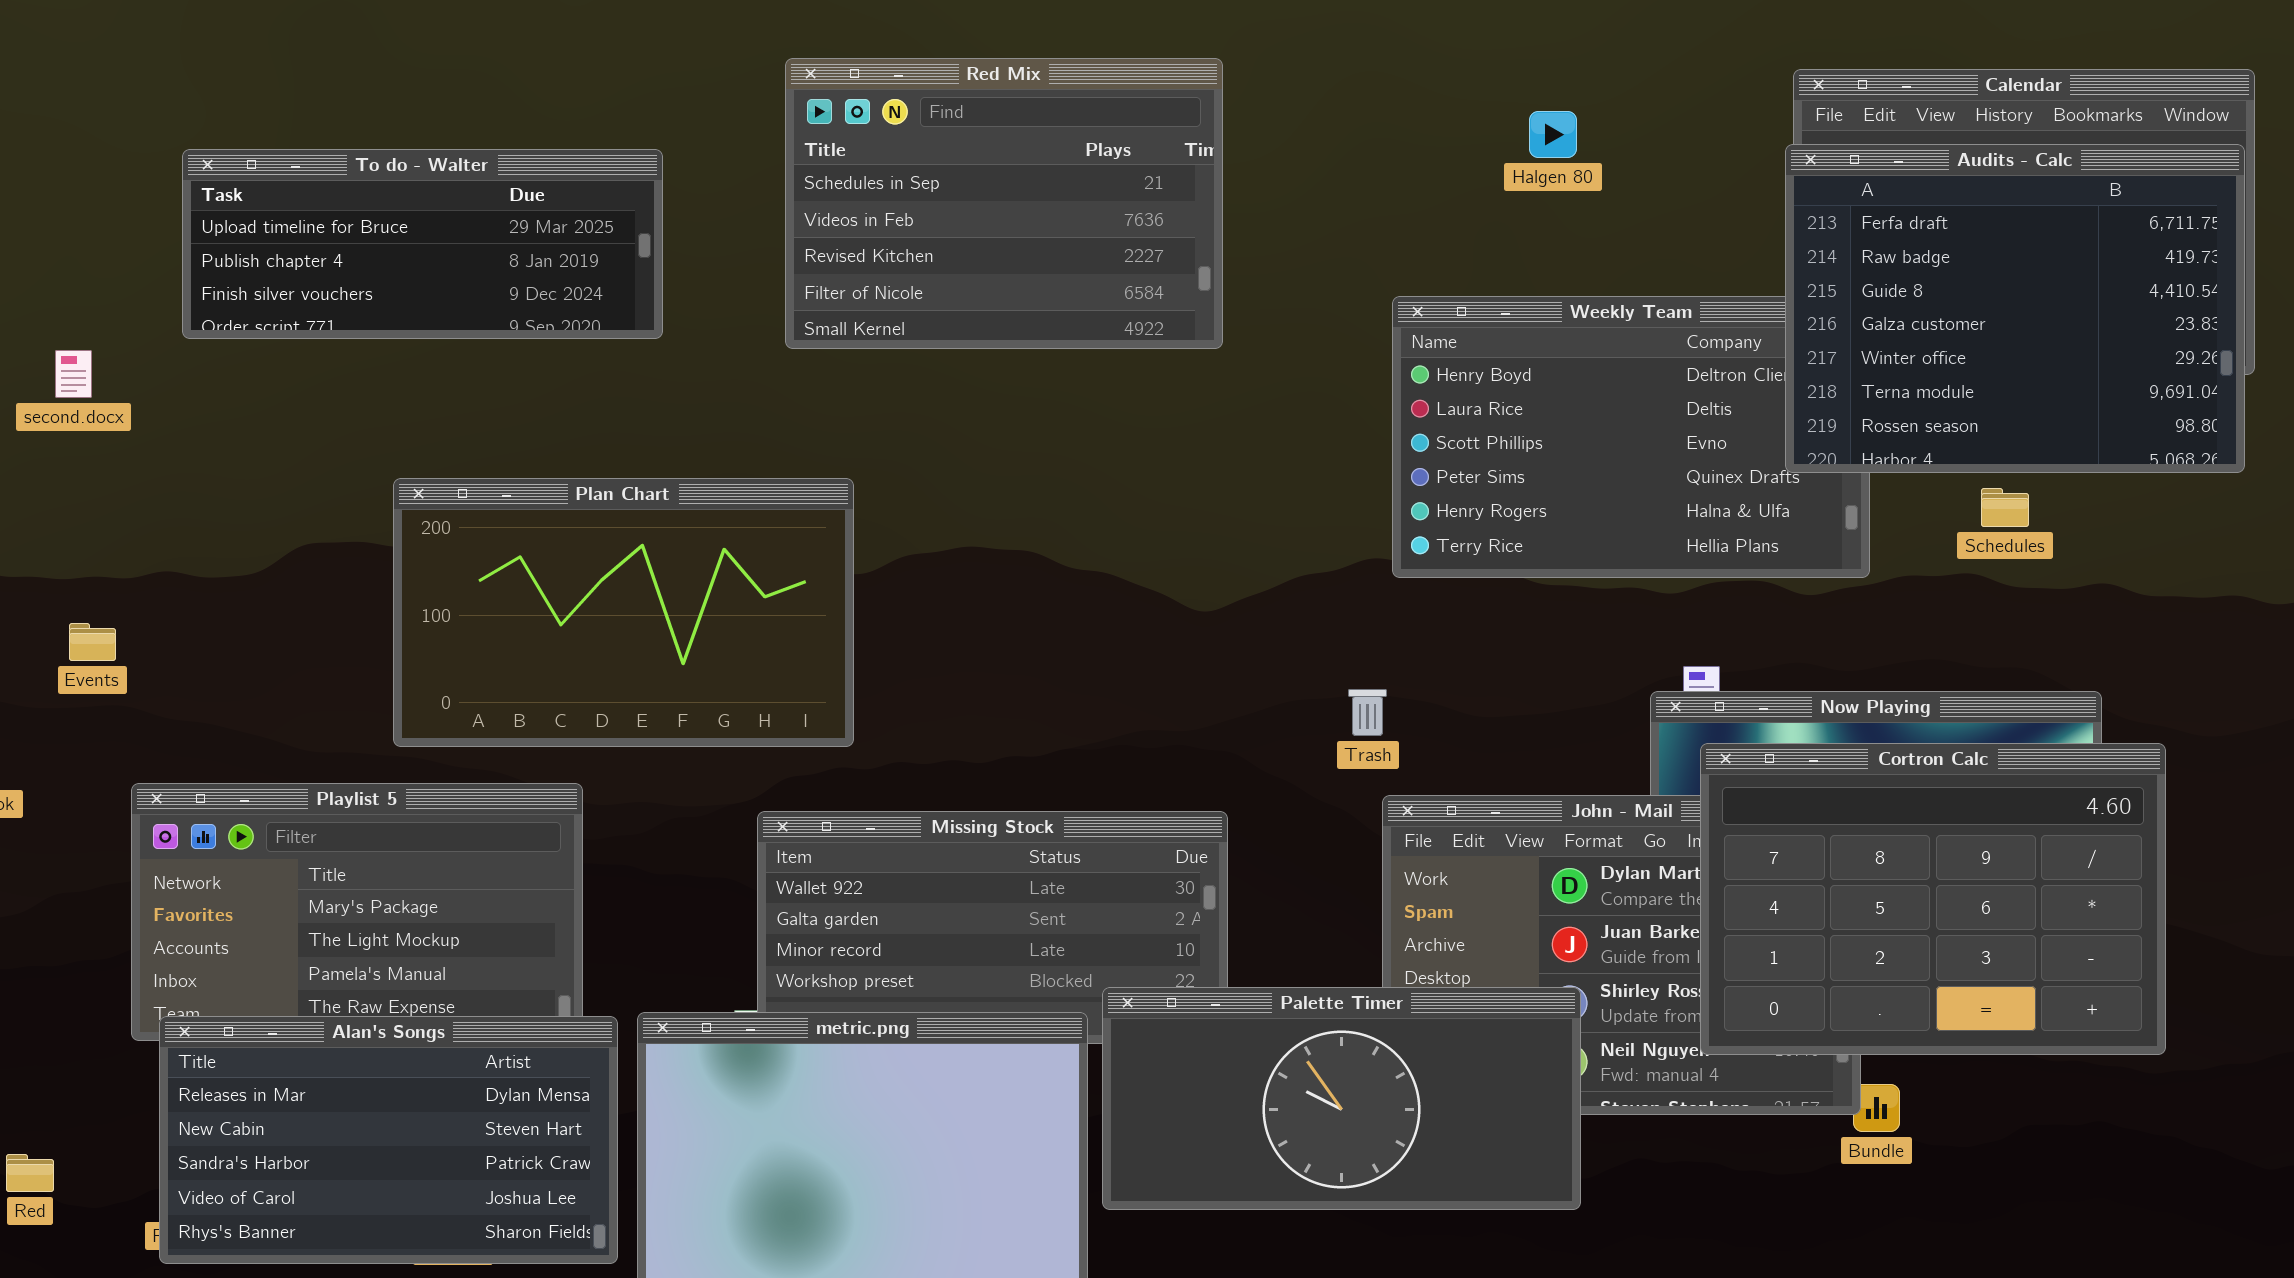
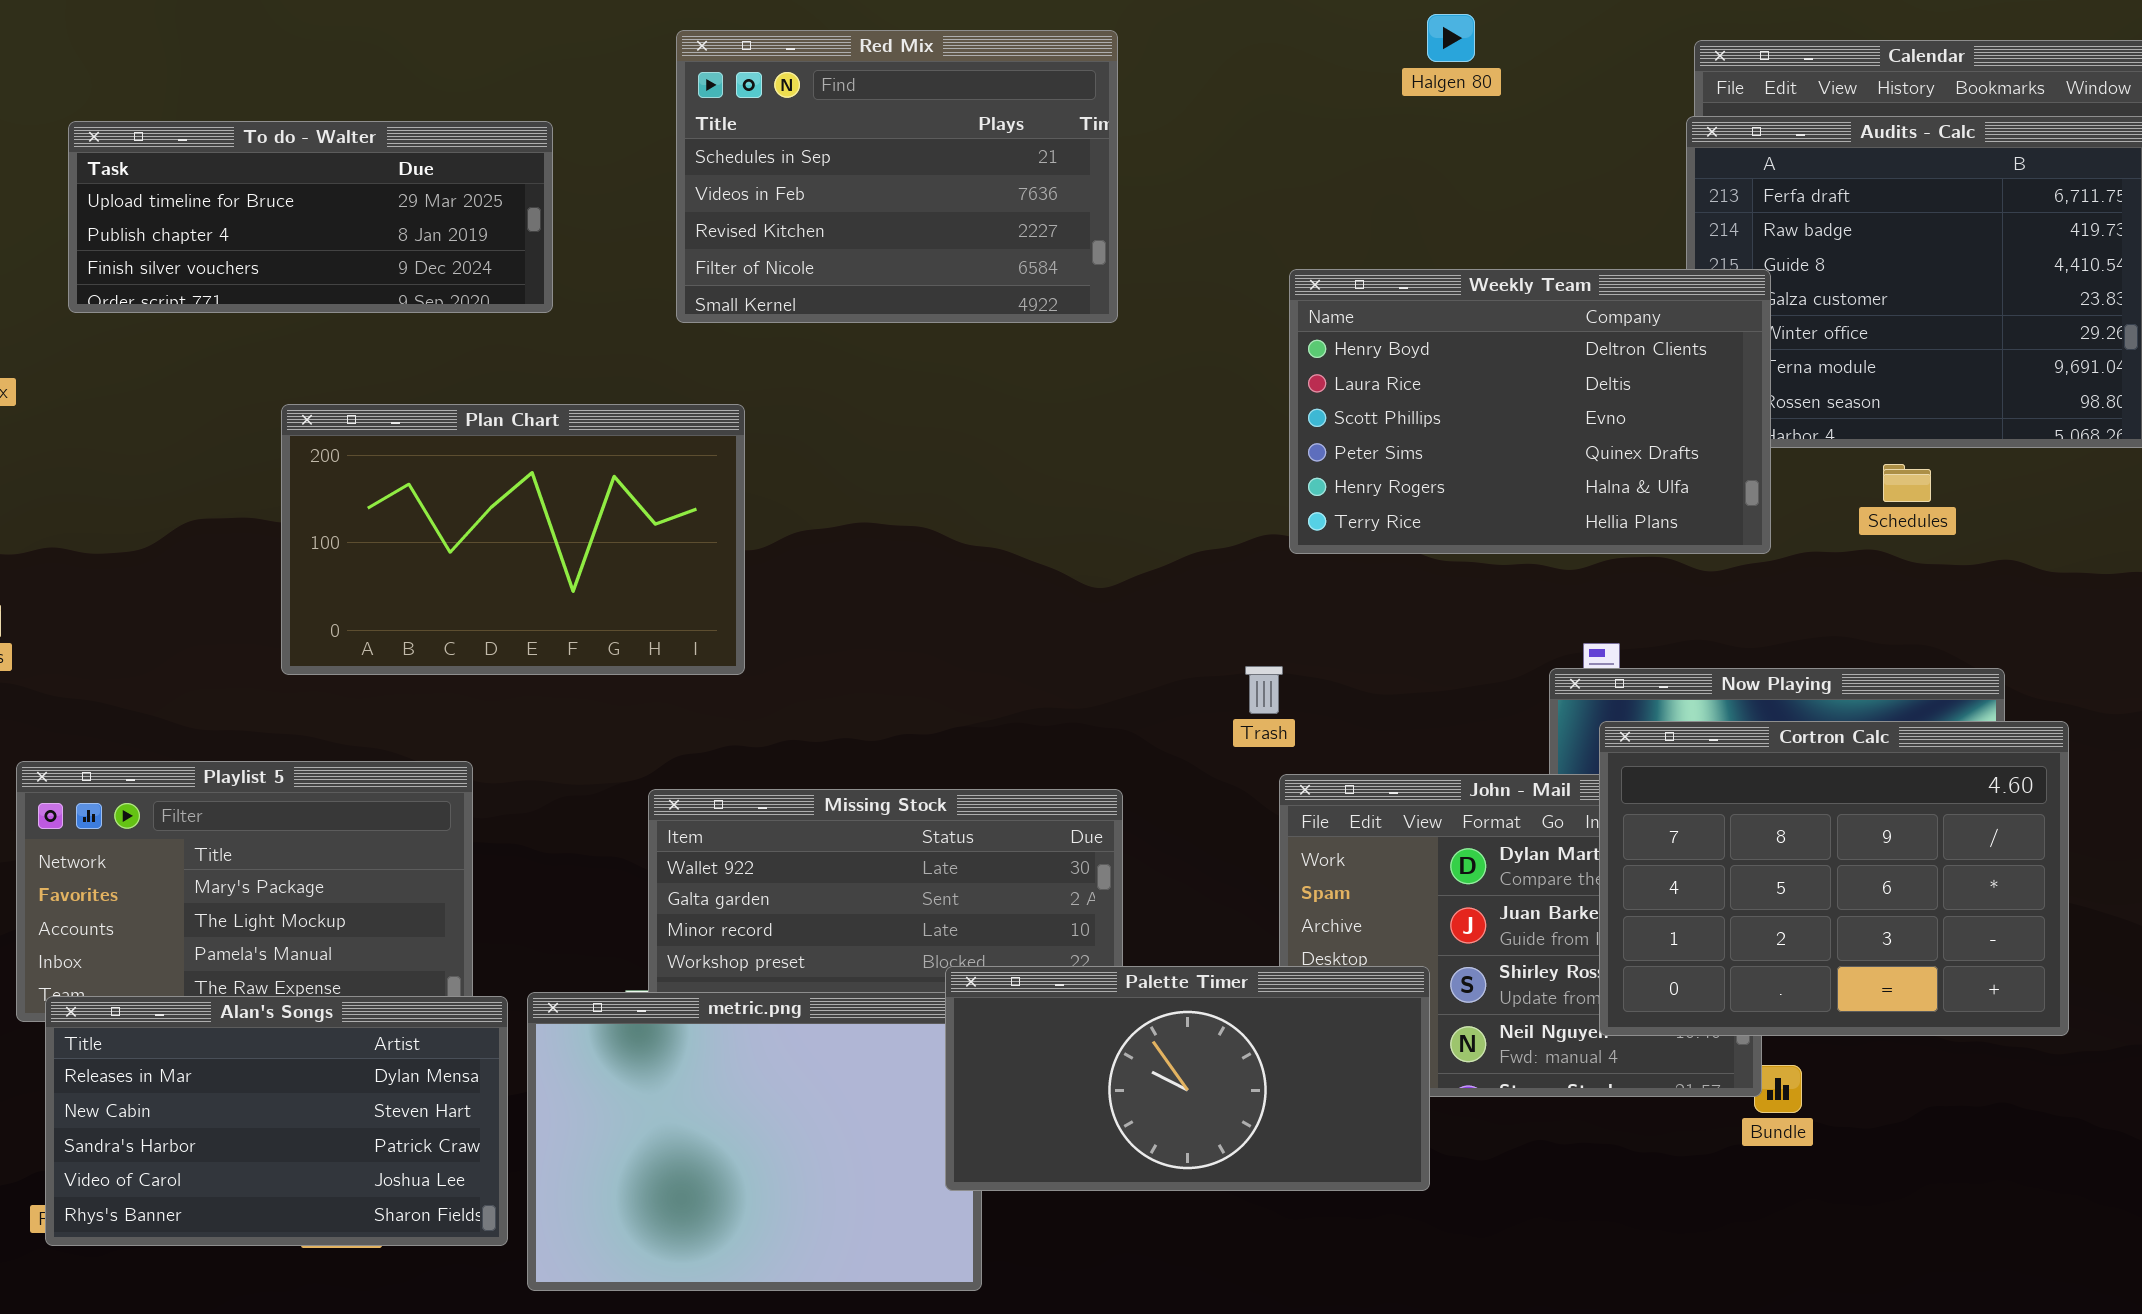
Halgen 80: [1529,111,1577,158] -> [1427,14,1475,62], moved
Weekly Team: [1392,296,1870,578] -> [1289,269,1771,554], raised
Plan Chart: [393,478,854,747] -> [281,404,745,675], moved
Palette Timer: [1102,987,1581,1210] -> [945,966,1430,1191], moved

